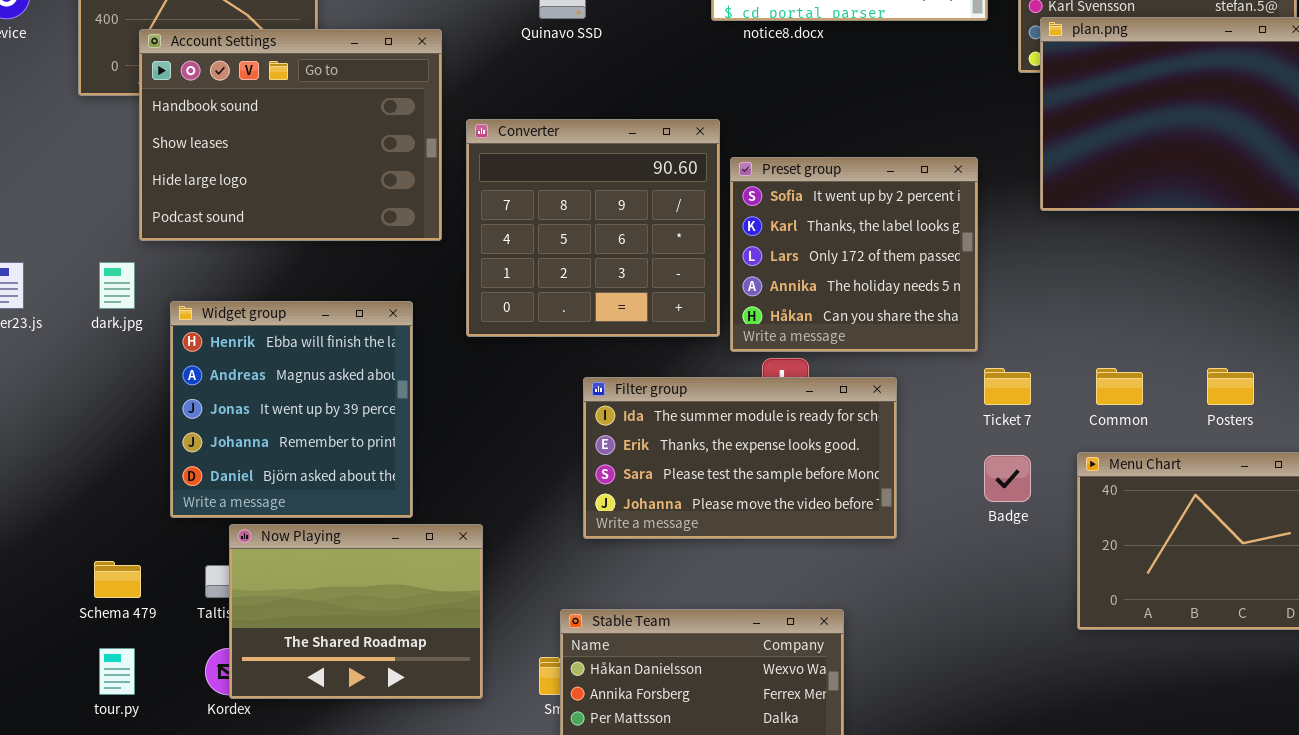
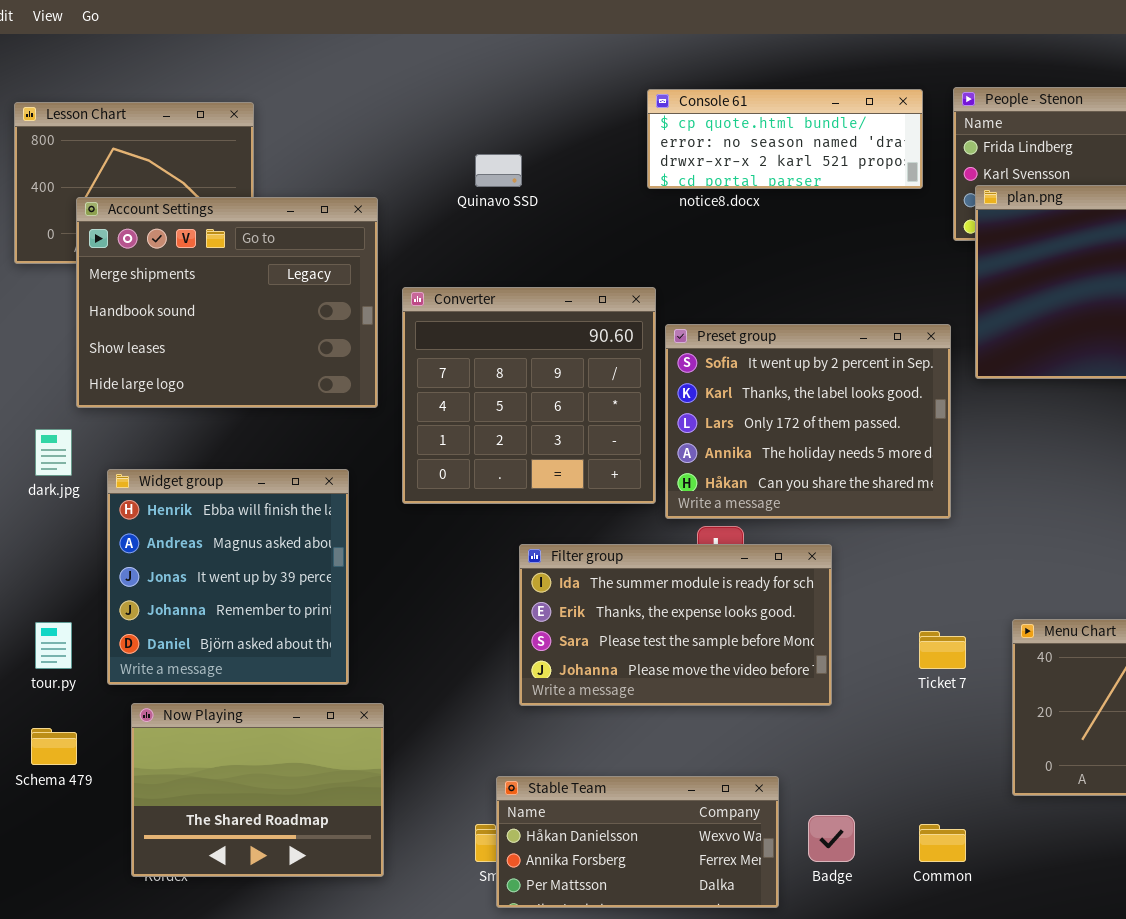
Account Settings: [139,29,442,241] -> [76,197,378,408], scrolled up 1 row
Preset group: [730,157,978,352] -> [665,324,951,519], resized
Ticket 7: [984,368,1031,405] -> [919,631,966,669], moved
Common: [1096,368,1143,405] -> [919,824,966,862], moved
Badge: [984,455,1031,502] -> [808,815,855,862], moved
Now Playing: [229,524,483,699] -> [131,703,384,877], moved
tour.py: [99,648,135,695] -> [35,622,72,669], moved

